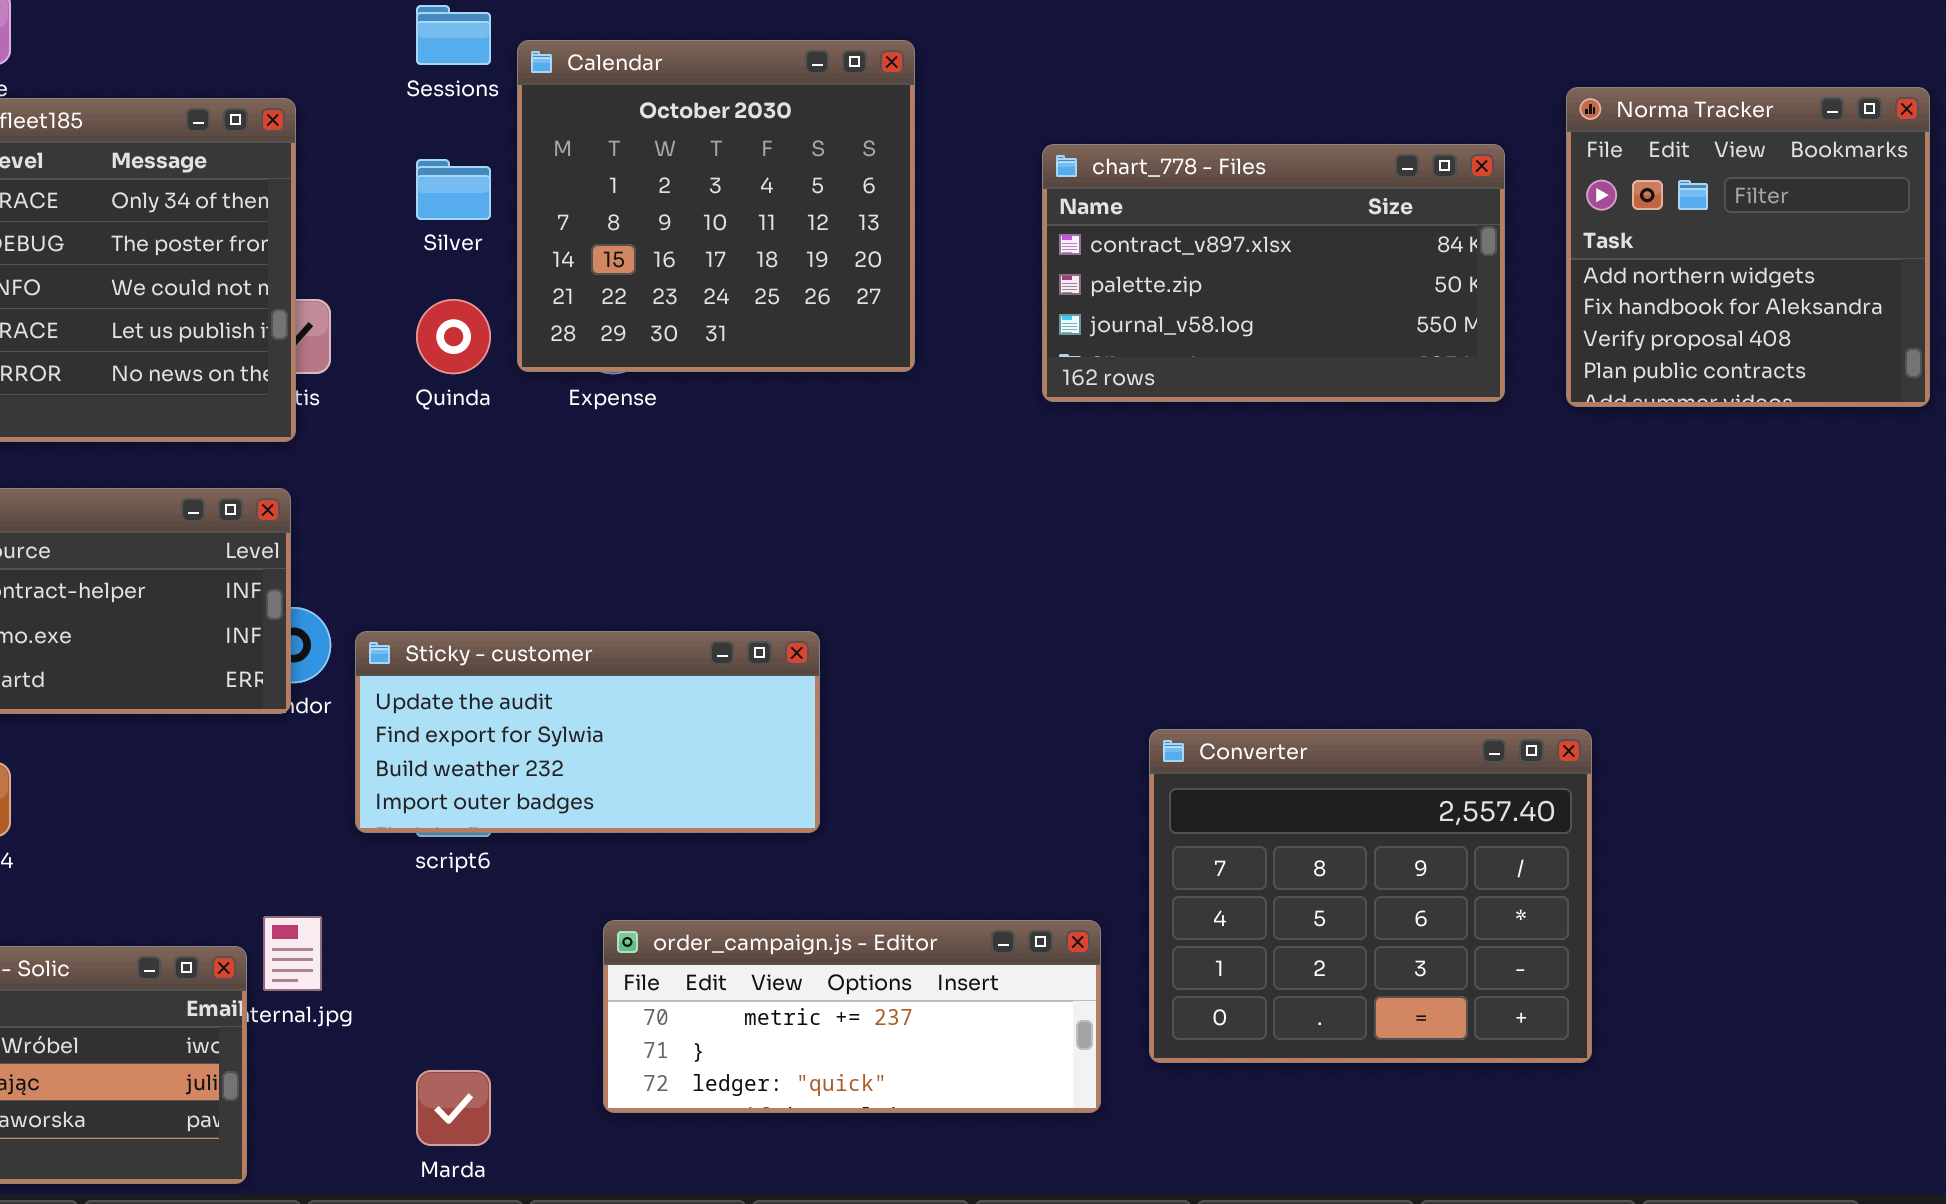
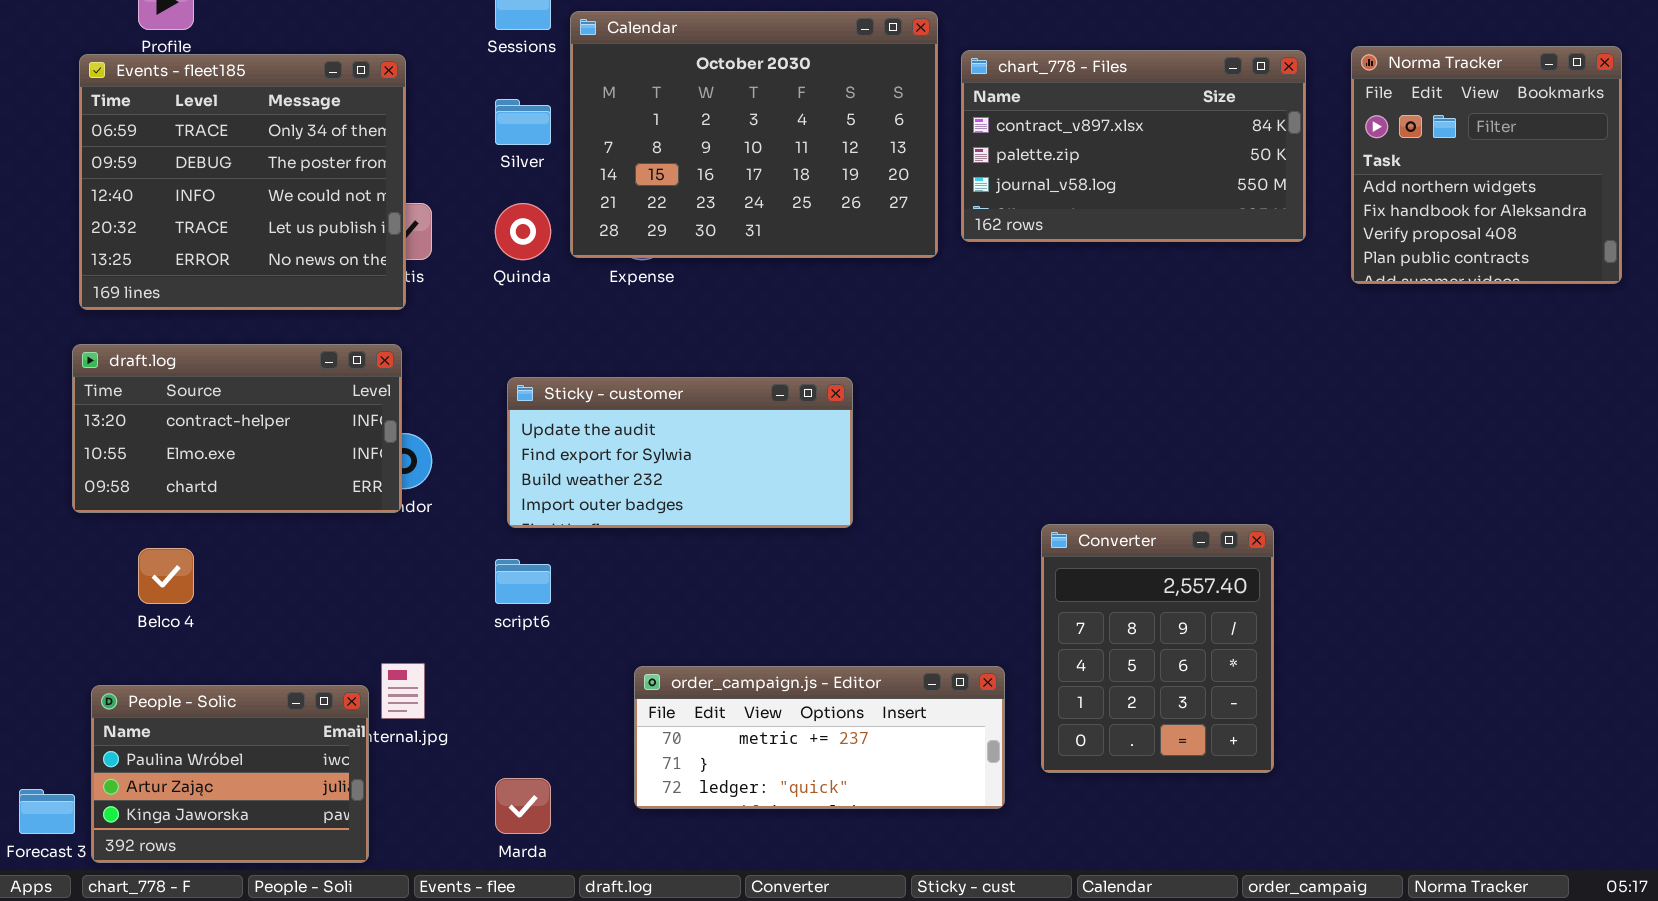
Calendar: [517,40,915,372] -> [570,11,938,258], resized
chart_778 - Files: [1042,144,1505,402] -> [961,50,1306,242], moved
Sticky - customer: [355,631,820,833] -> [507,377,853,528], moved
Converter: [1149,729,1592,1063] -> [1041,524,1274,773], resized

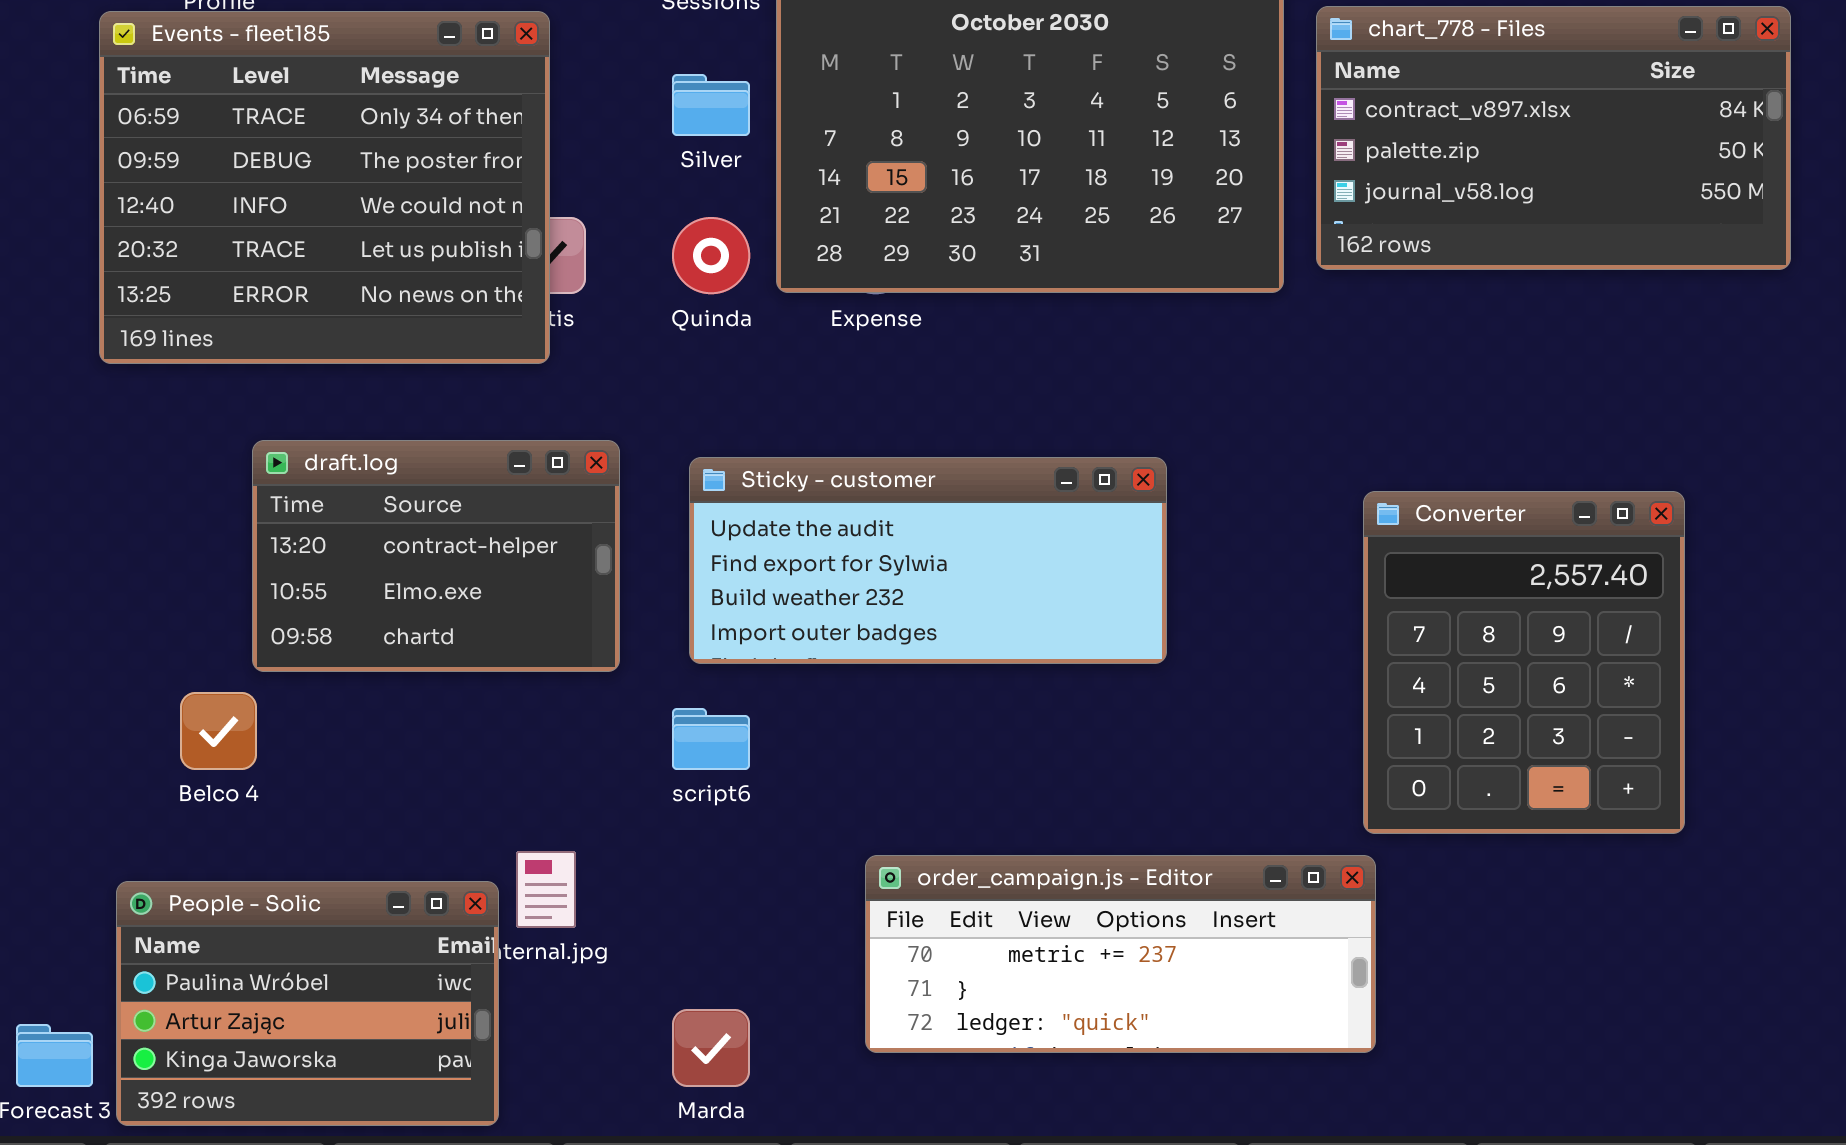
draft.log: [72,344,402,513] -> [252,440,620,672], moved, resized
Converter: [1041,524,1274,773] -> [1363,491,1685,834], moved

